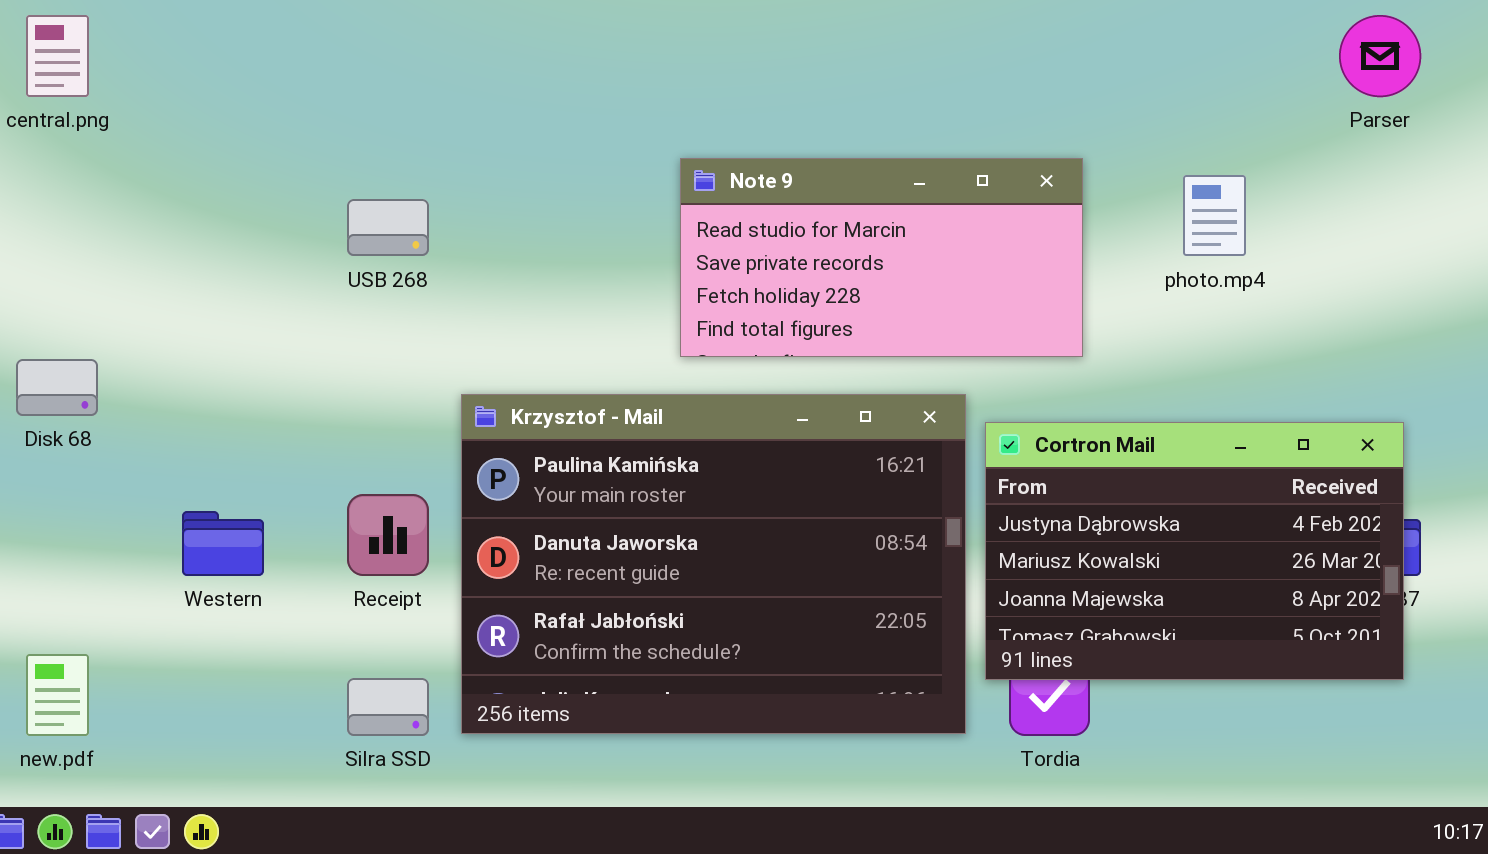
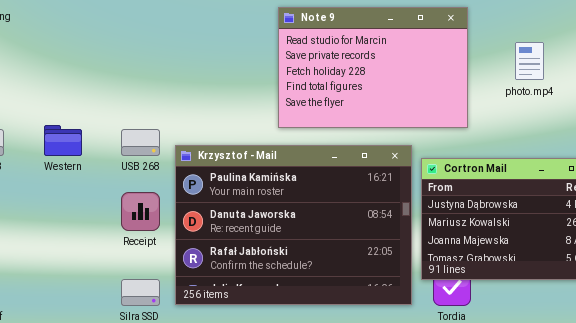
Note 9: [680,158,1083,357] -> [278,7,468,128], resized
USB 268: [347,199,429,256] -> [121,129,160,156], moved
Western: [182,511,264,576] -> [44,125,82,156], moved

